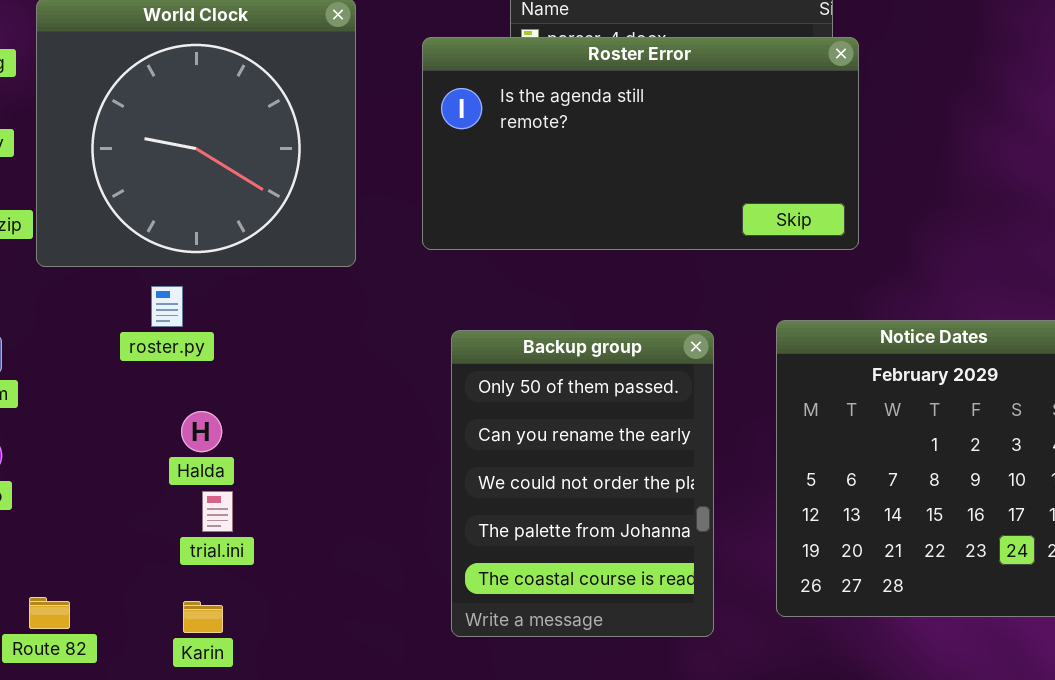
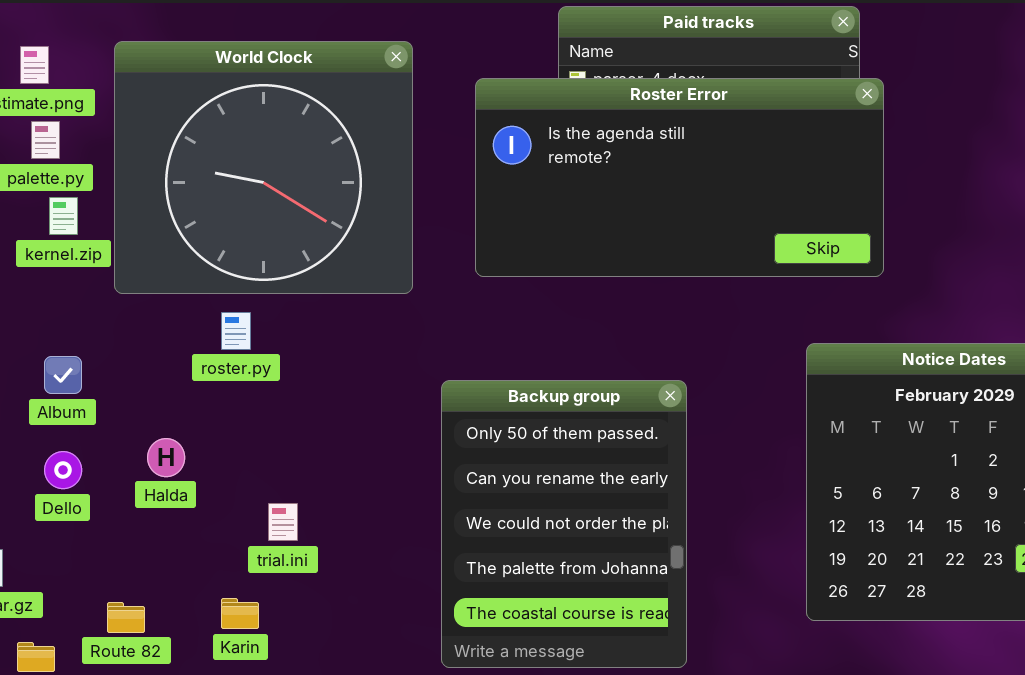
Backup group: [451,330,714,637] -> [441,380,687,668], moved
Halda: [181,411,222,452] -> [147,438,185,477], moved
Karin: [183,601,223,633] -> [221,598,259,629], moved

